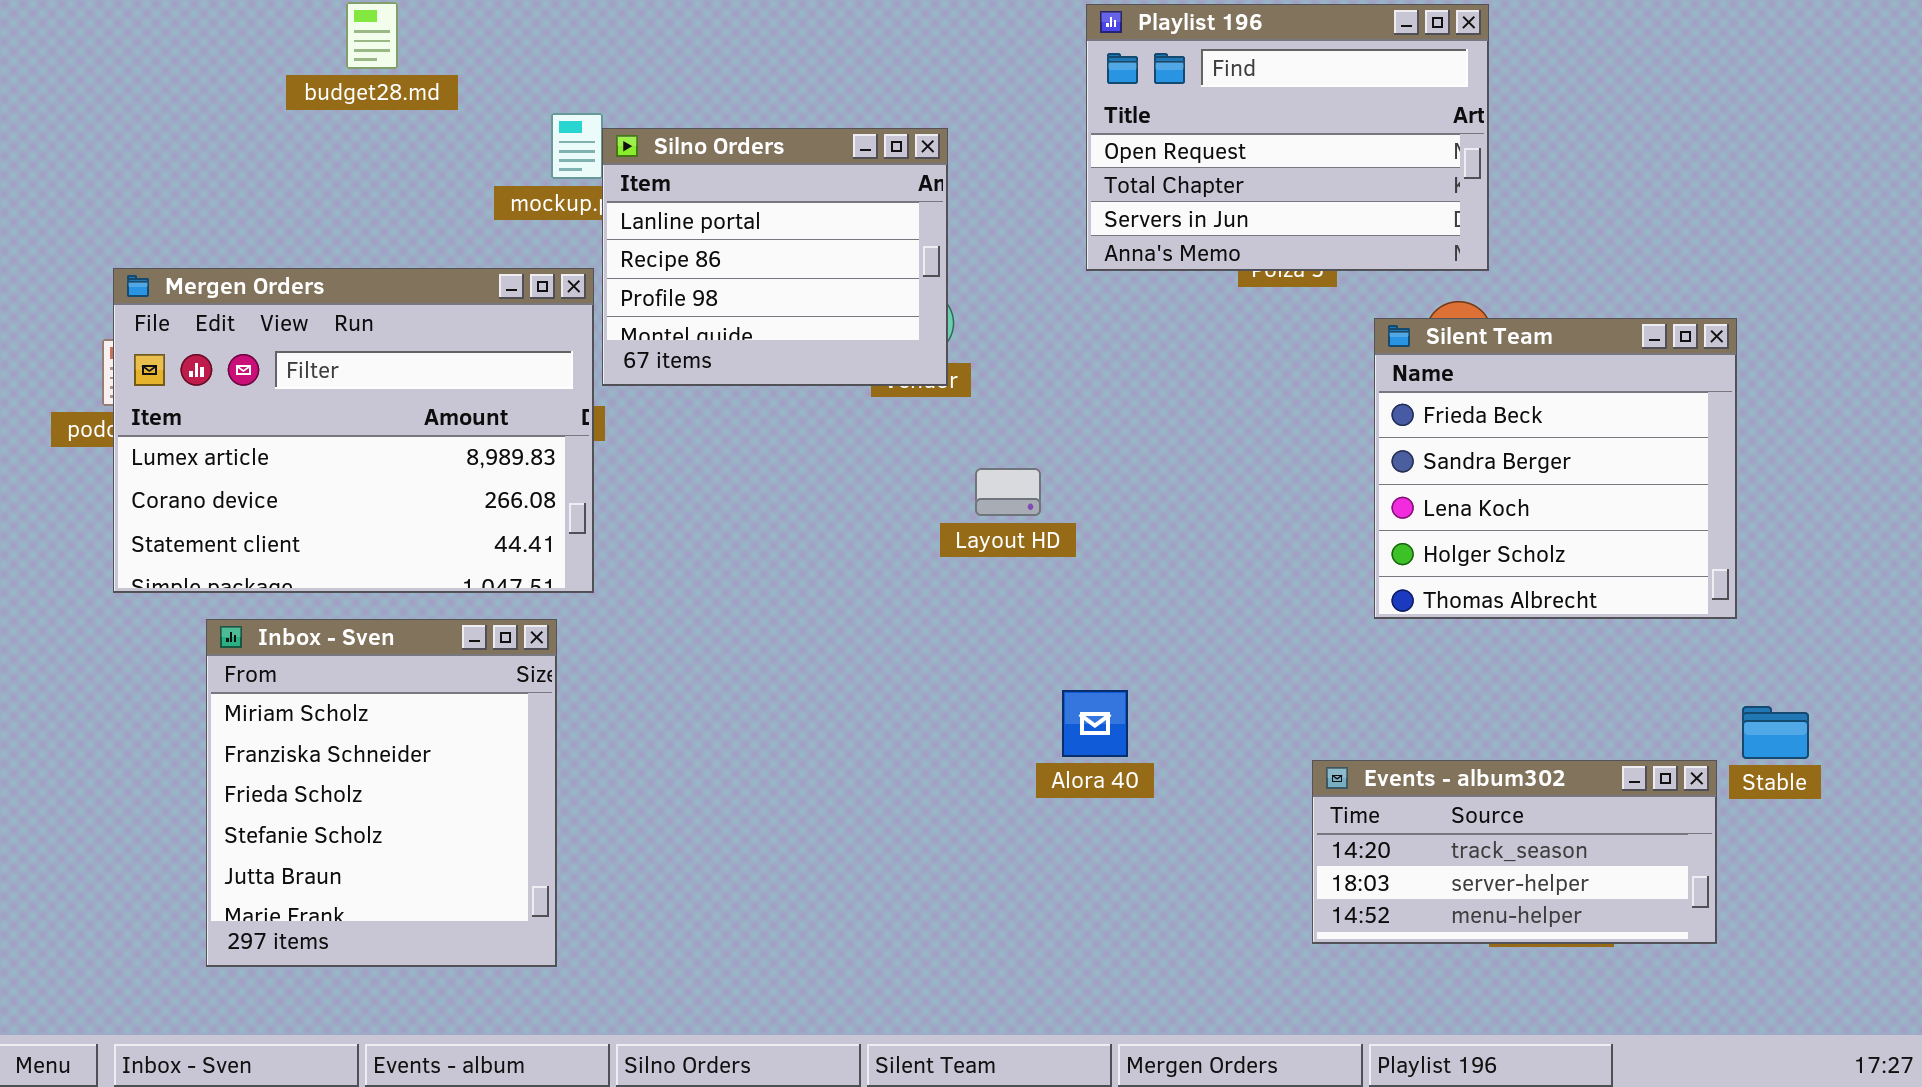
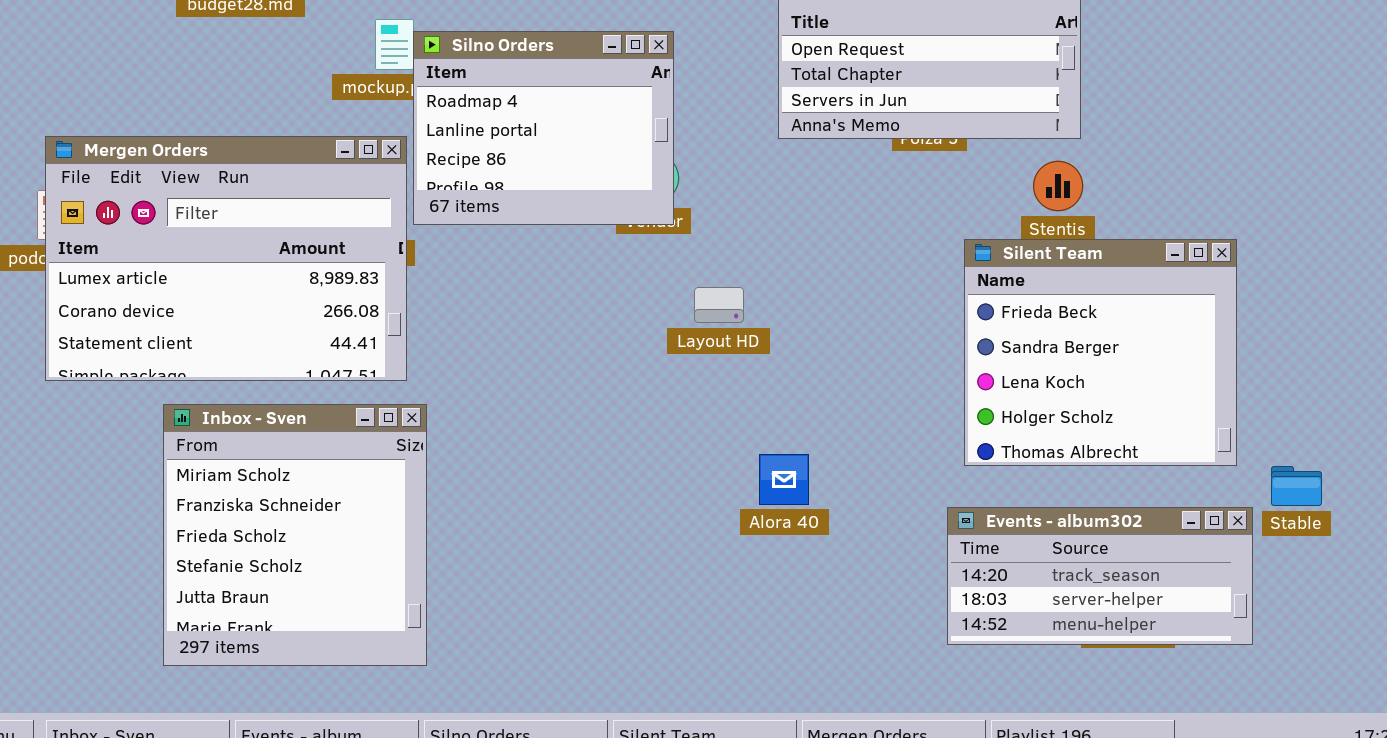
Silno Orders: [602,128,948,386] -> [413,31,674,225], scrolled up 1 row
Silent Team: [1374,318,1737,619] -> [964,239,1237,466], moved
Inbox - Sven: [206,619,557,967] -> [163,404,427,666], moved

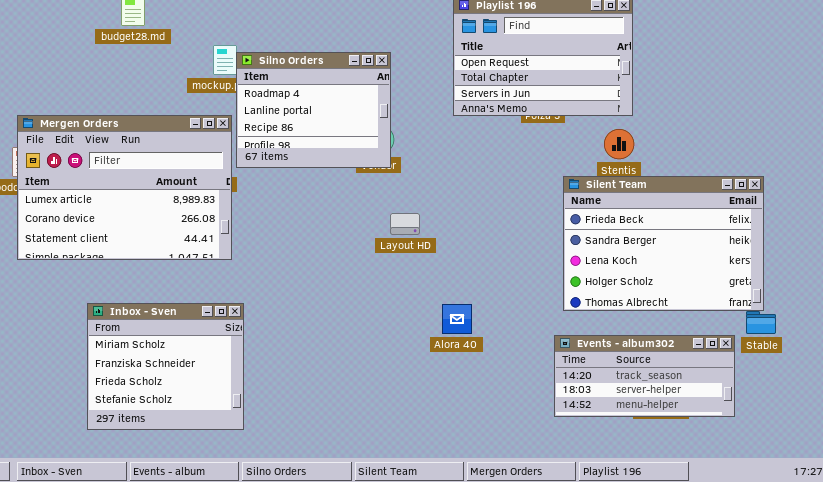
Silent Team: [964,239,1237,466] -> [563,176,764,311], resized
Layout HD: [694,287,744,323] -> [390,213,420,235], moved
Inbox - Sven: [163,404,427,666] -> [87,303,244,430], resized

